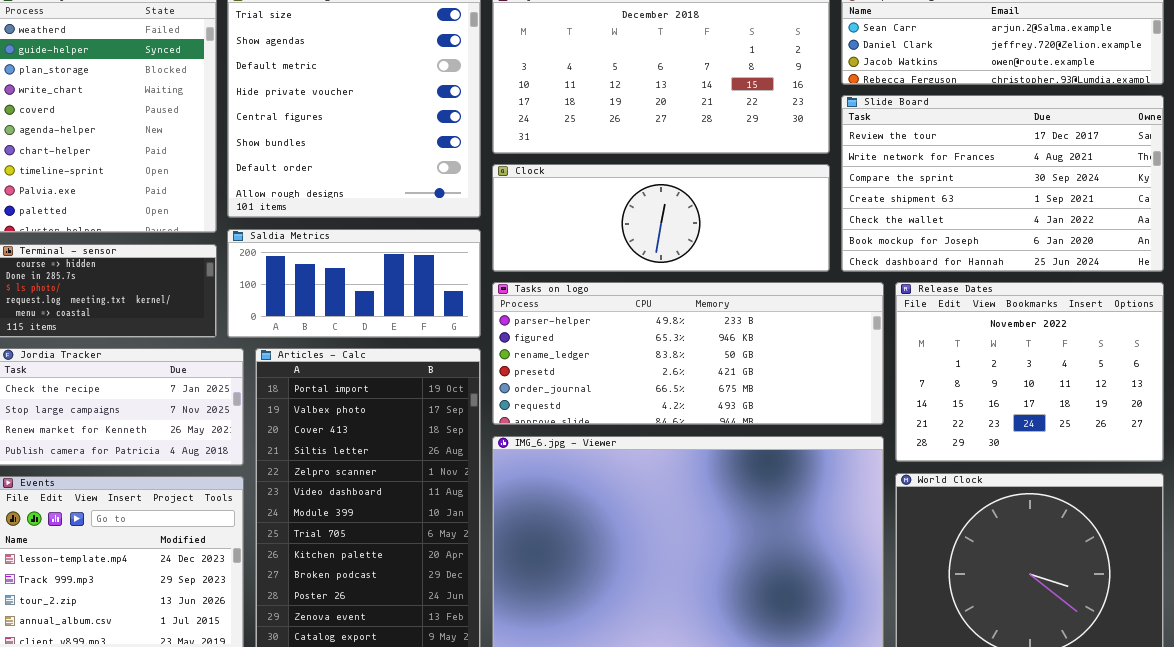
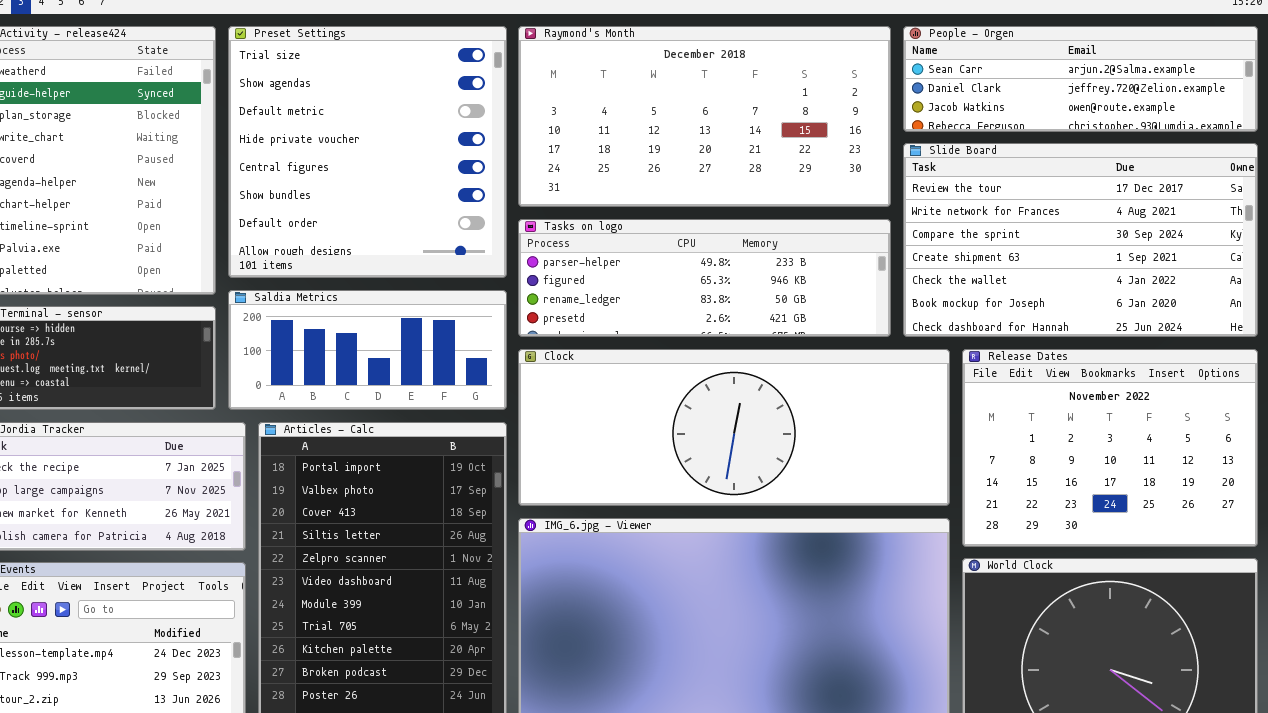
Clock: [492,164,830,272] -> [518,349,950,506], moved, resized
Tasks on logo: [492,282,884,425] -> [518,219,891,337], moved, resized

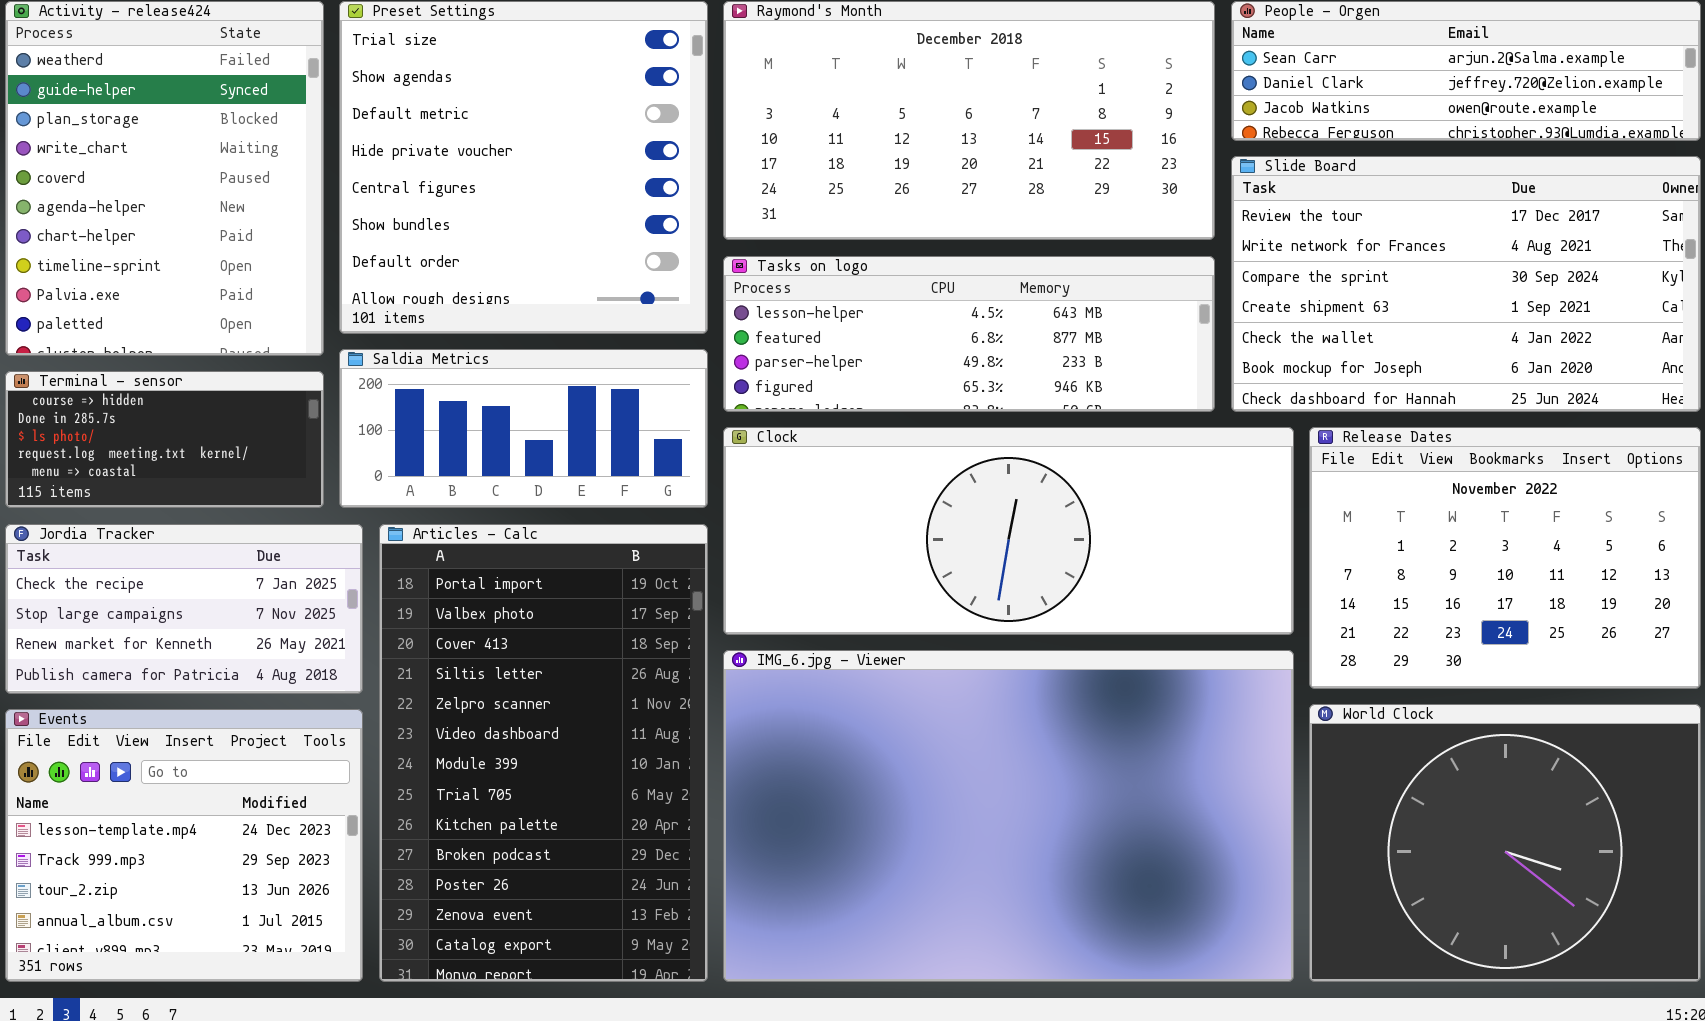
Tasks on logo: [518,219,891,337] -> [723,256,1215,412], scrolled up 2 rows

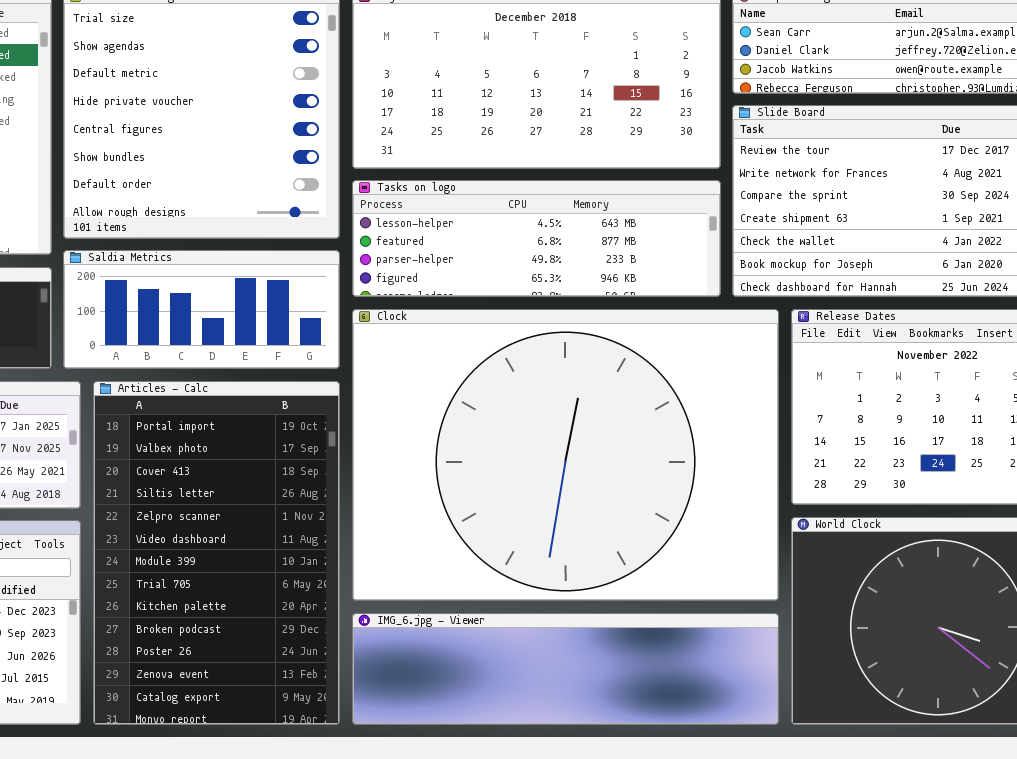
Clock: [723,427,1294,635] -> [352,309,779,601], resized
IMG_6.jpg - Viewer: [723,650,1294,982] -> [352,613,779,725], resized

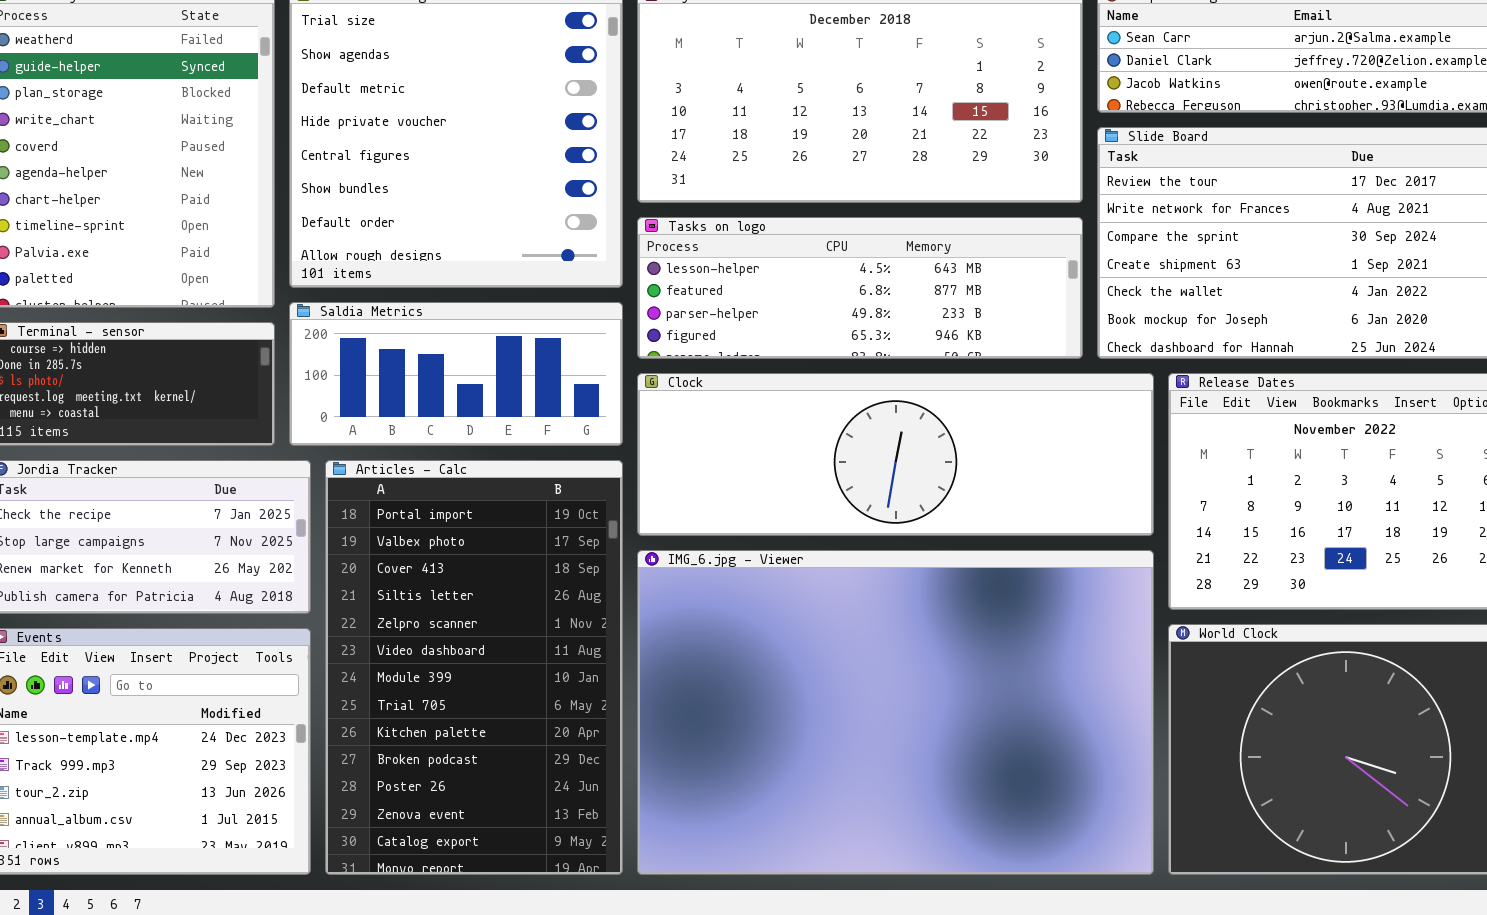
Clock: [352,309,779,601] -> [637,373,1154,536], resized
IMG_6.jpg - Viewer: [352,613,779,725] -> [637,550,1154,875], resized

